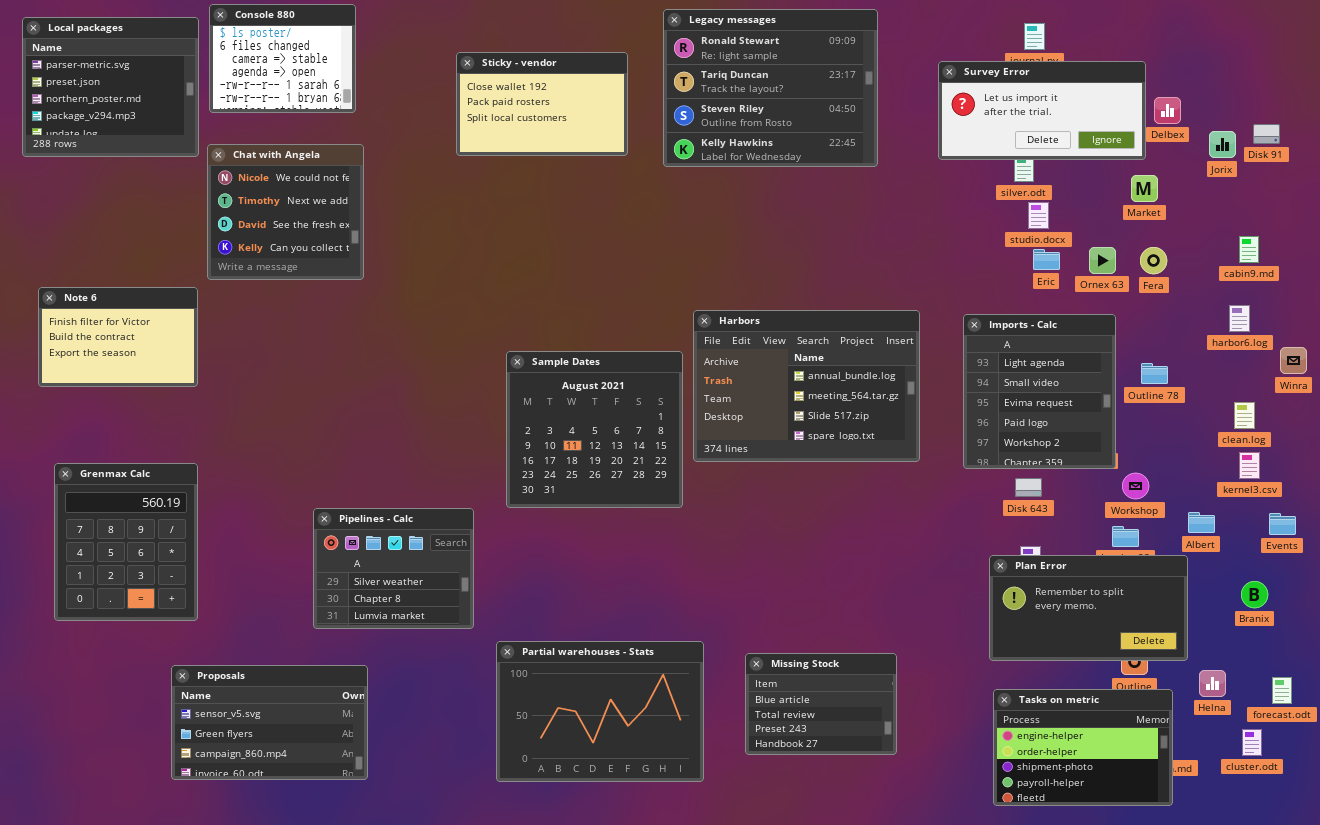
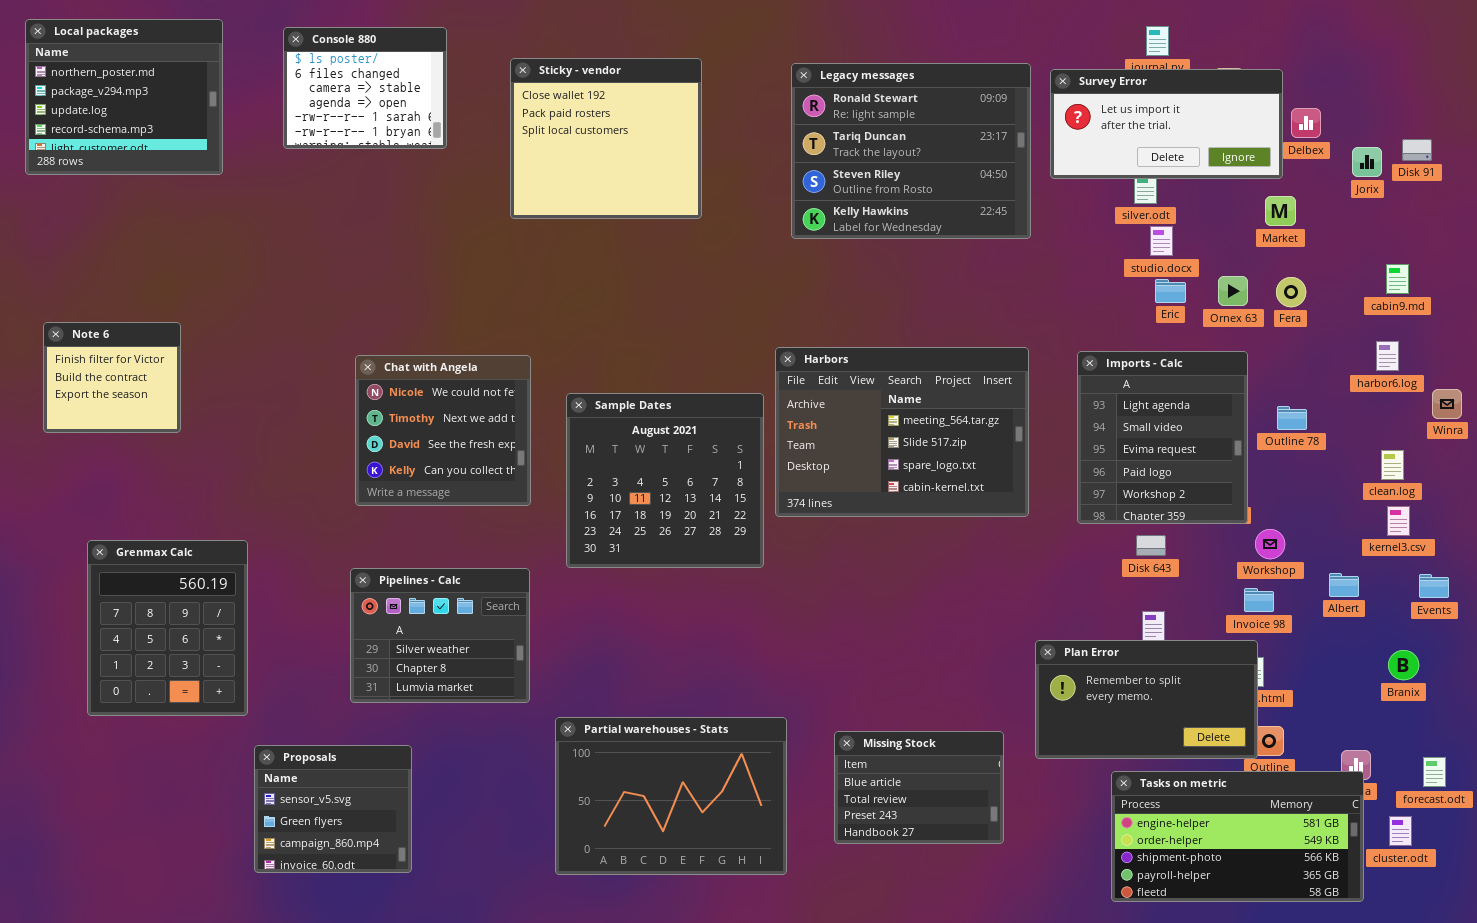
Console 880: [209,4,356,113] -> [283,27,447,149], moved
Legacy messages: [663,9,878,167] -> [791,63,1031,239], moved
Local packages: [22,17,199,157] -> [25,19,223,175], scrolled down 2 rows
Sticky - vendor: [456,52,628,156] -> [510,58,702,219], resized
Chat with Angela: [207,144,364,280] -> [355,355,531,506], moved
Note 6: [38,287,198,387] -> [43,322,181,433], resized
Harbors: [693,310,920,462] -> [775,347,1029,517], scrolled down 1 row
Grenmax Calc: [54,463,198,621] -> [87,540,248,716], moved
Plan Error: [989,555,1188,661] -> [1035,640,1258,759], moved
Proposals: [171,665,368,780] -> [254,745,412,873], resized
Tasks on metric: [993,689,1173,806] -> [1111,771,1364,902], resized

